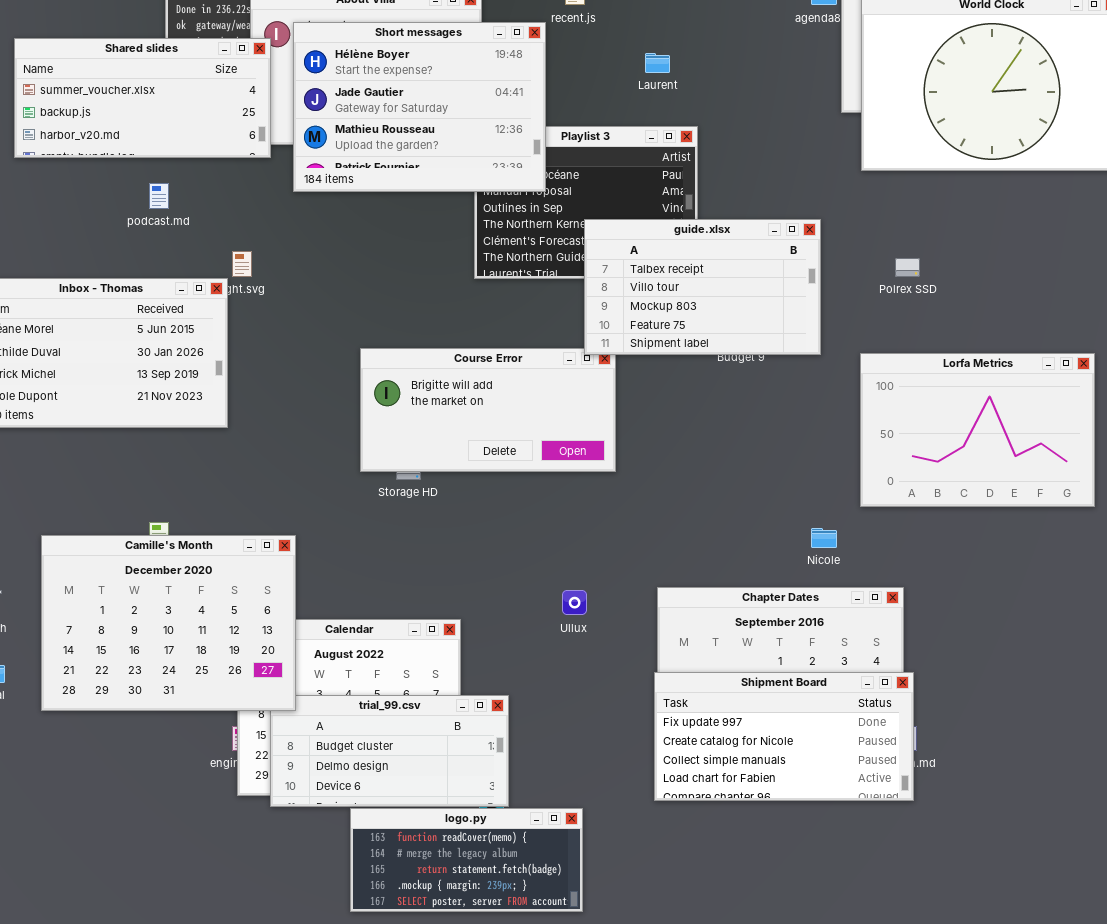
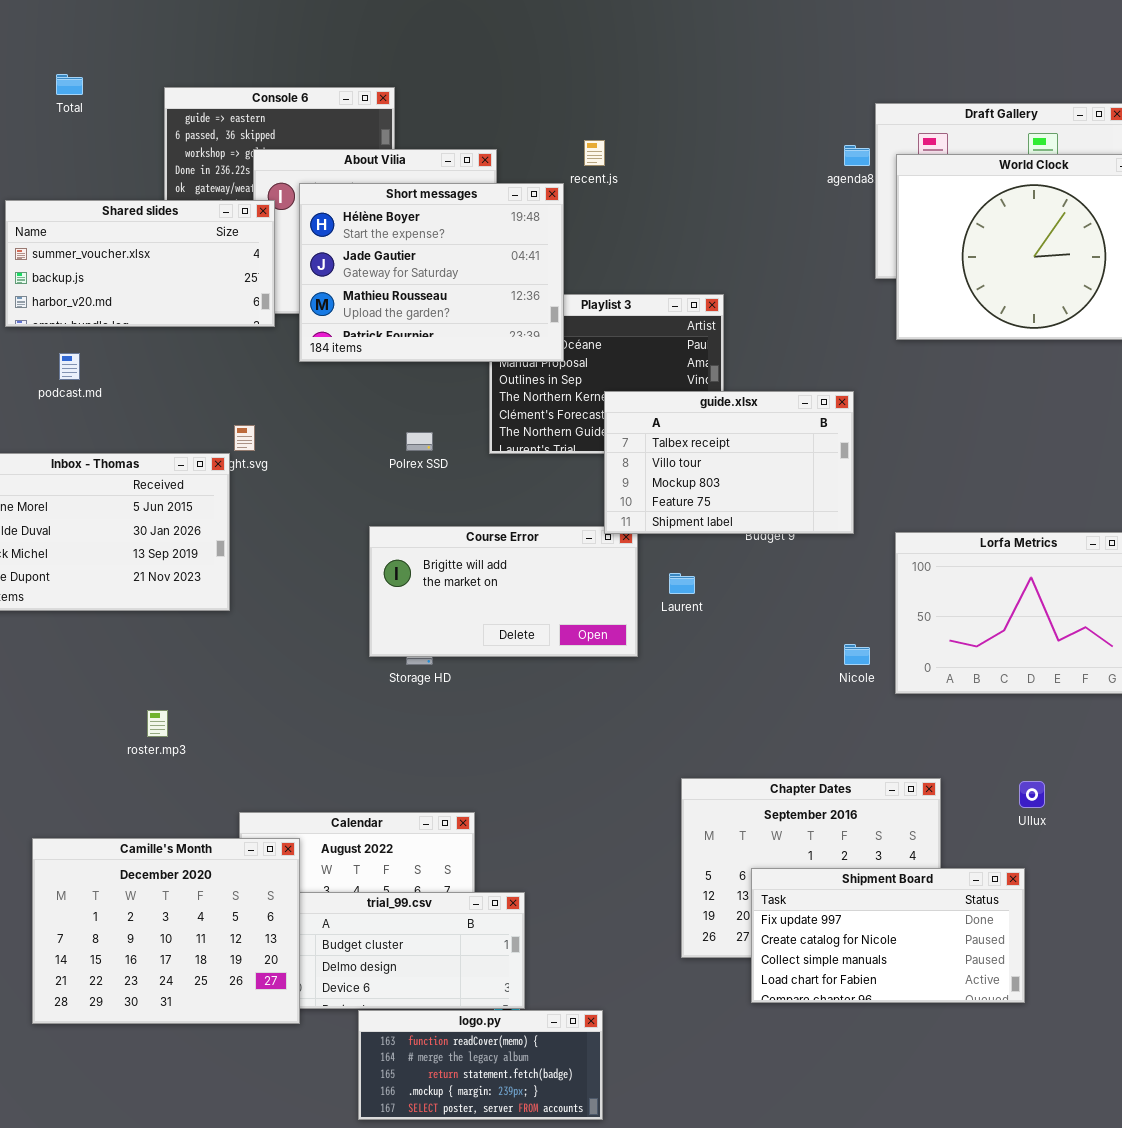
Laurent: [645,53,670,73] -> [669,573,695,594], moved
podcast.md: [149,183,169,209] -> [59,353,80,380], moved
Polrex SSD: [895,258,920,277] -> [406,432,433,451], moved
Nicole: [811,528,837,548] -> [844,644,870,665], moved
Camille's Month: [41,535,296,711] -> [32,838,300,1024], moved
Ullux: [562,590,587,615] -> [1019,781,1045,808], moved
Shipment Board: [654,672,914,801] -> [751,868,1025,1003], moved

